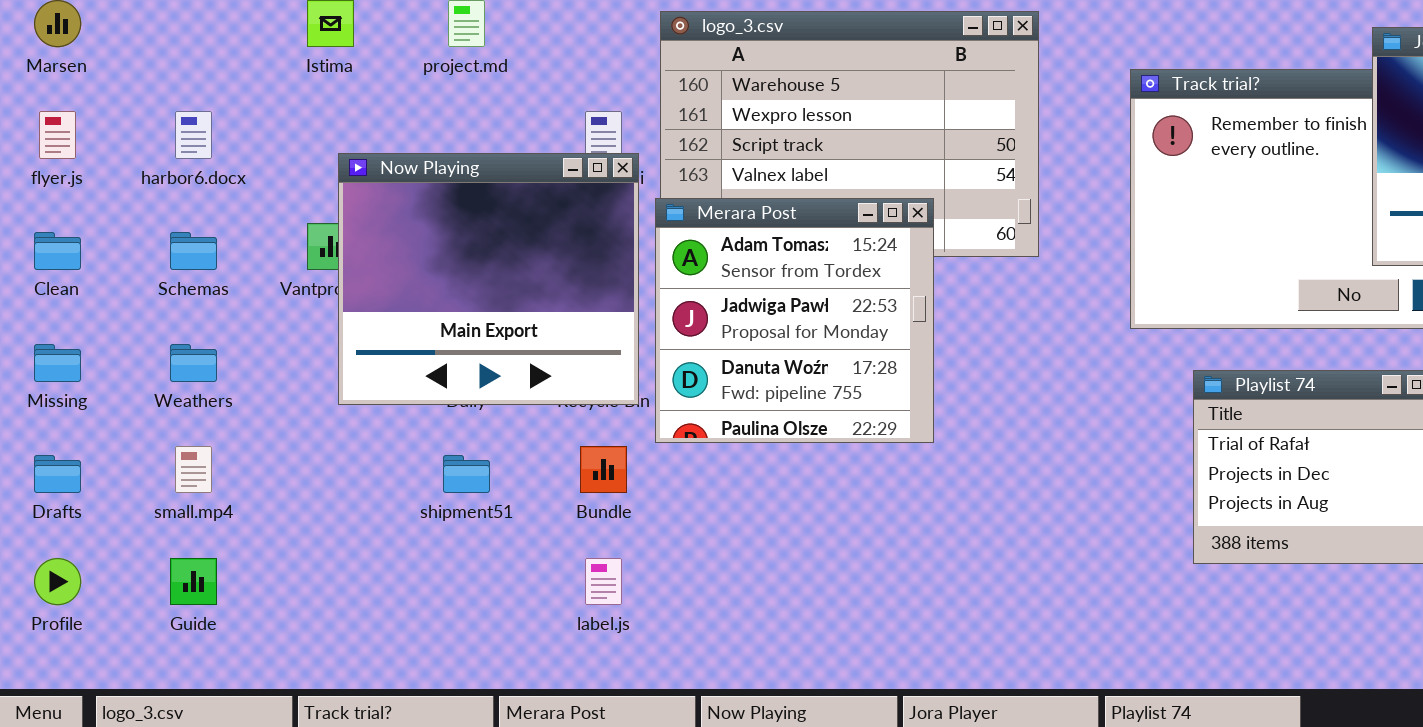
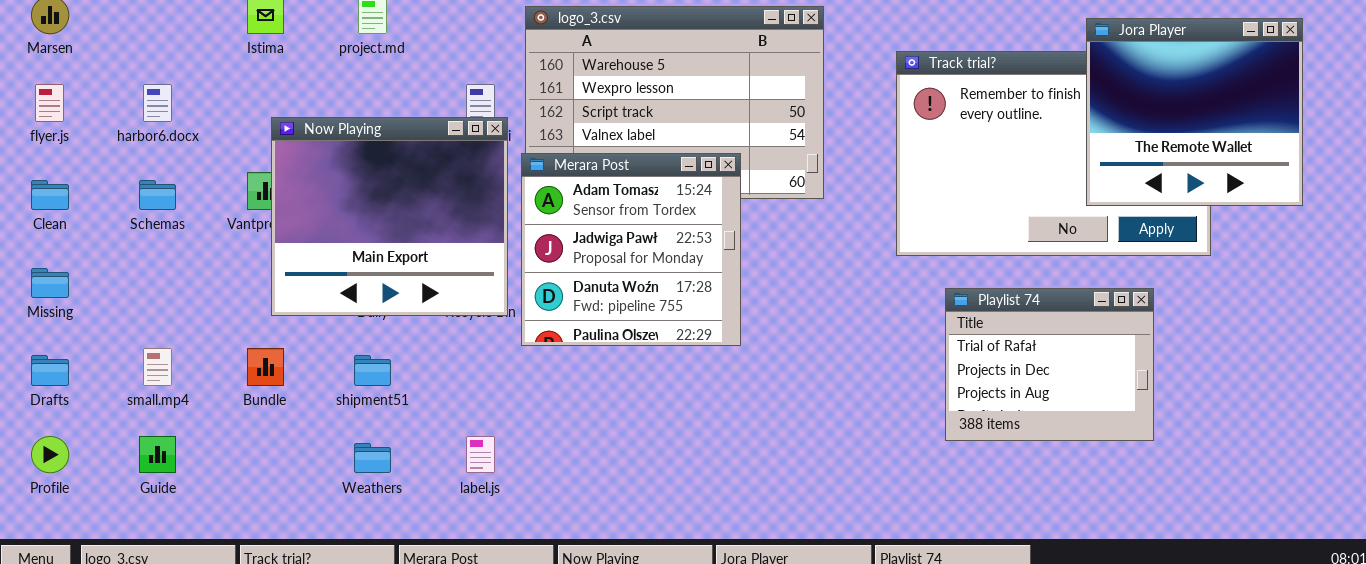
Weathers: [170,344,217,382] -> [354,443,391,473], moved
Bundle: [580,446,627,493] -> [247,348,284,386], moved

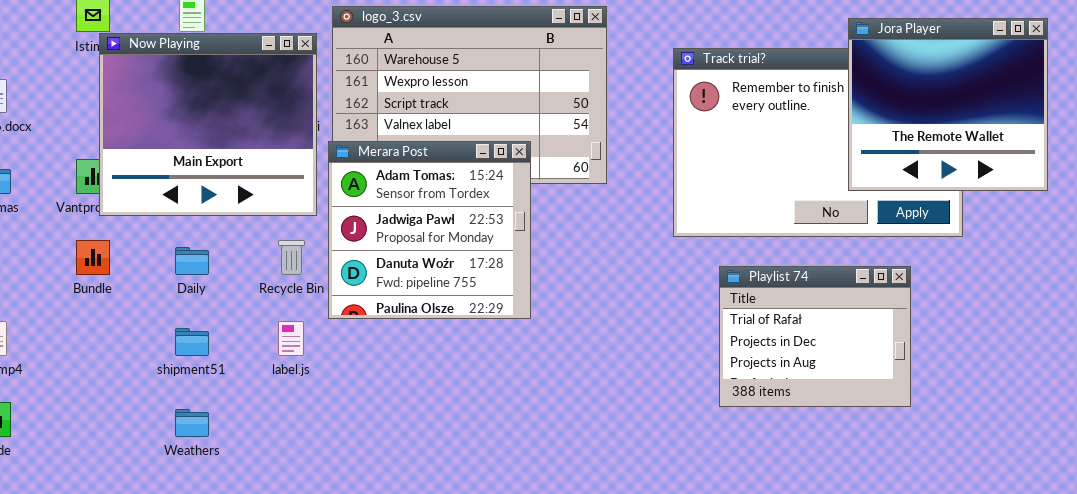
Now Playing: [271,117,508,316] -> [99,33,317,216], moved
Bundle: [247,348,284,386] -> [76,240,110,275], moved
label.js: [466,436,495,473] -> [278,321,304,356], moved

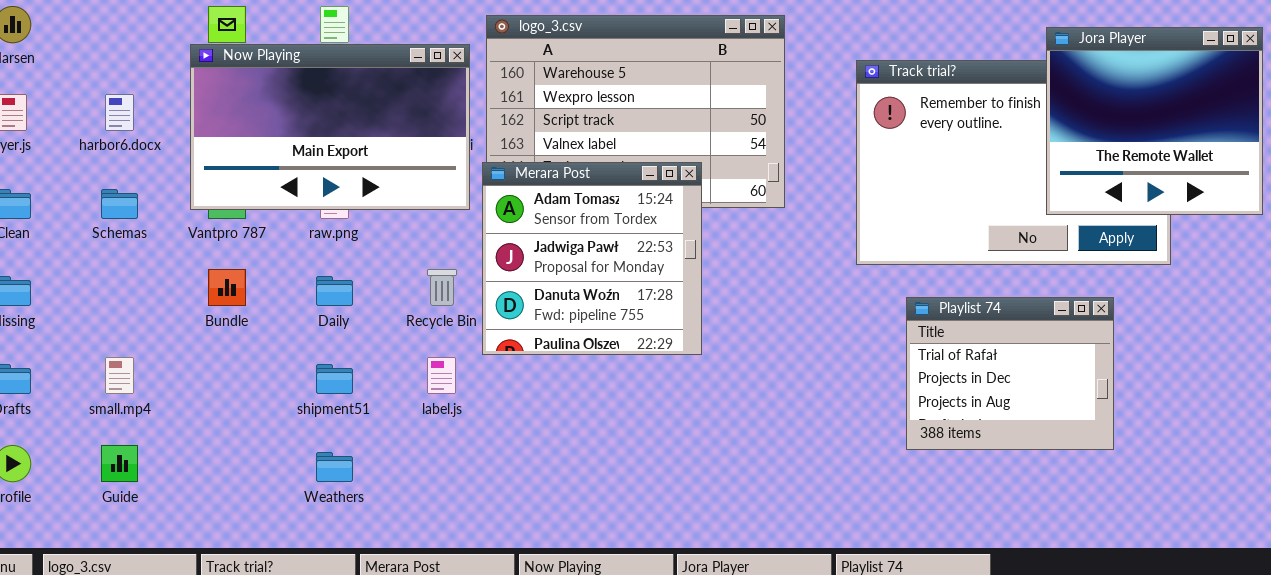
Now Playing: [99,33,317,216] -> [190,44,470,210], resized

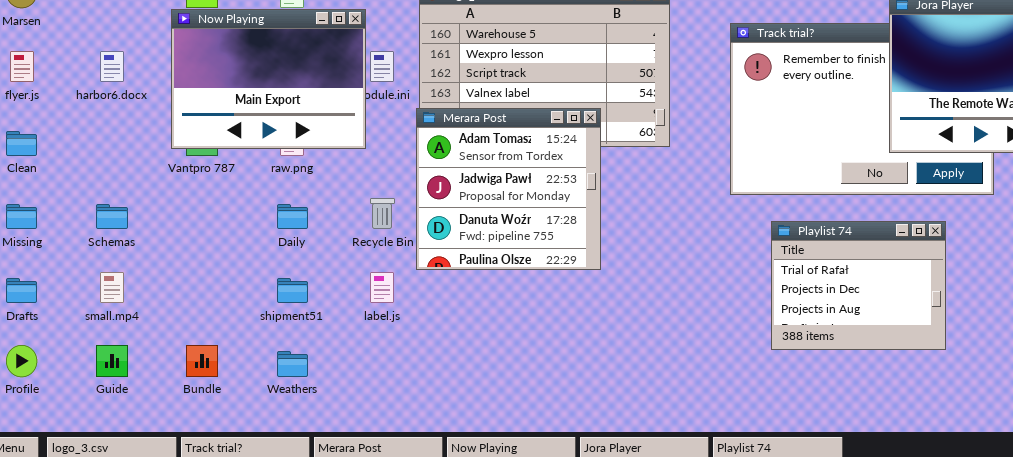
Now Playing: [190,44,470,210] -> [171,9,366,149], resized
Schemas: [101,189,138,219] -> [96,204,128,229], moved
Bundle: [208,269,246,306] -> [186,345,218,377], moved

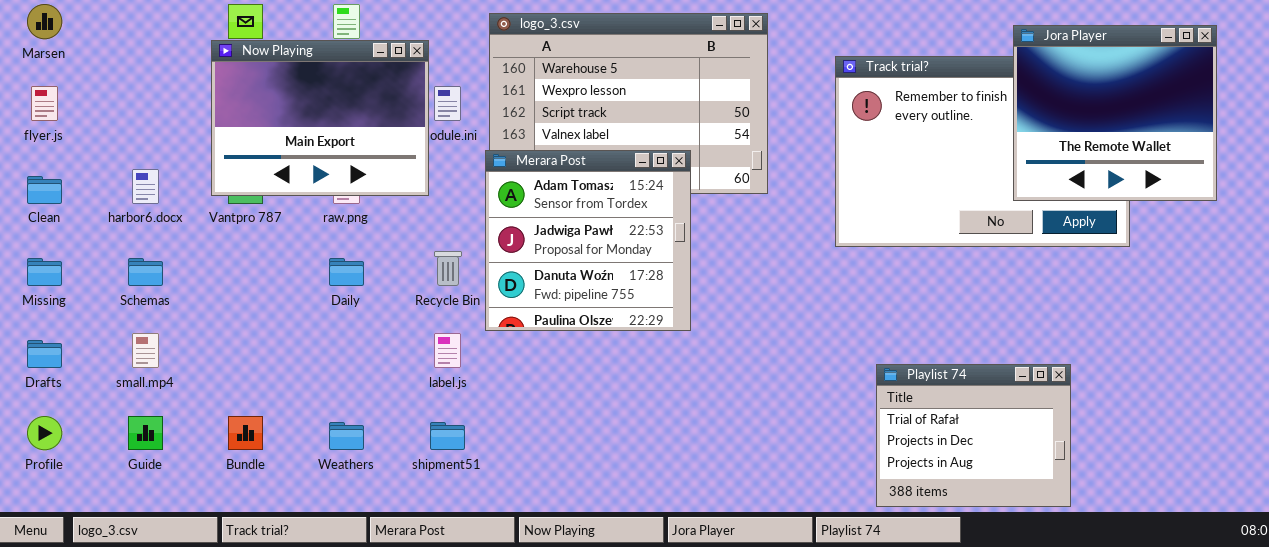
harbor6.docx: [100,51,124,82] -> [132,169,159,204], moved
Playlist 74: [771,221,946,350] -> [876,364,1071,507], moved
shipment51: [277,278,308,303] -> [430,422,465,450], moved

